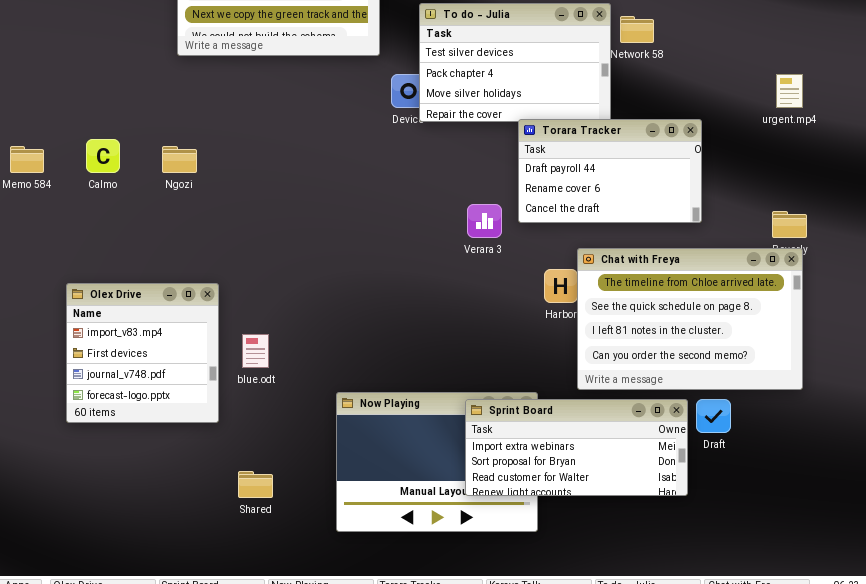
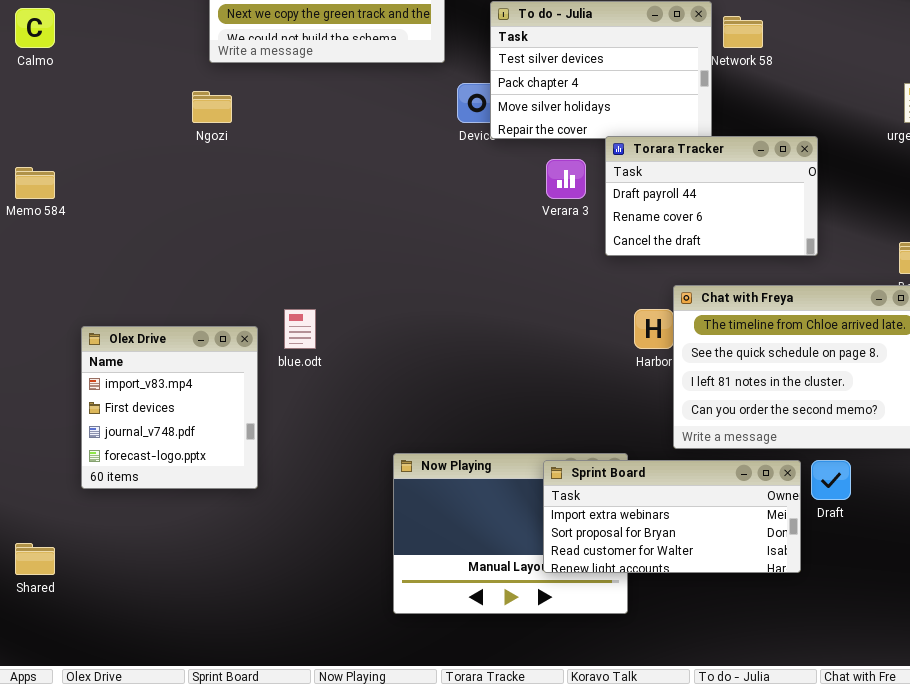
Calmo: [86,139,120,173] -> [15,8,55,48], moved
Ngozi: [162,146,197,173] -> [192,91,232,123], moved
Verara 3: [467,204,502,238] -> [546,159,586,199], moved
blue.odt: [242,334,269,368] -> [284,309,316,349], moved
Shared: [238,471,273,498] -> [15,543,55,575], moved

